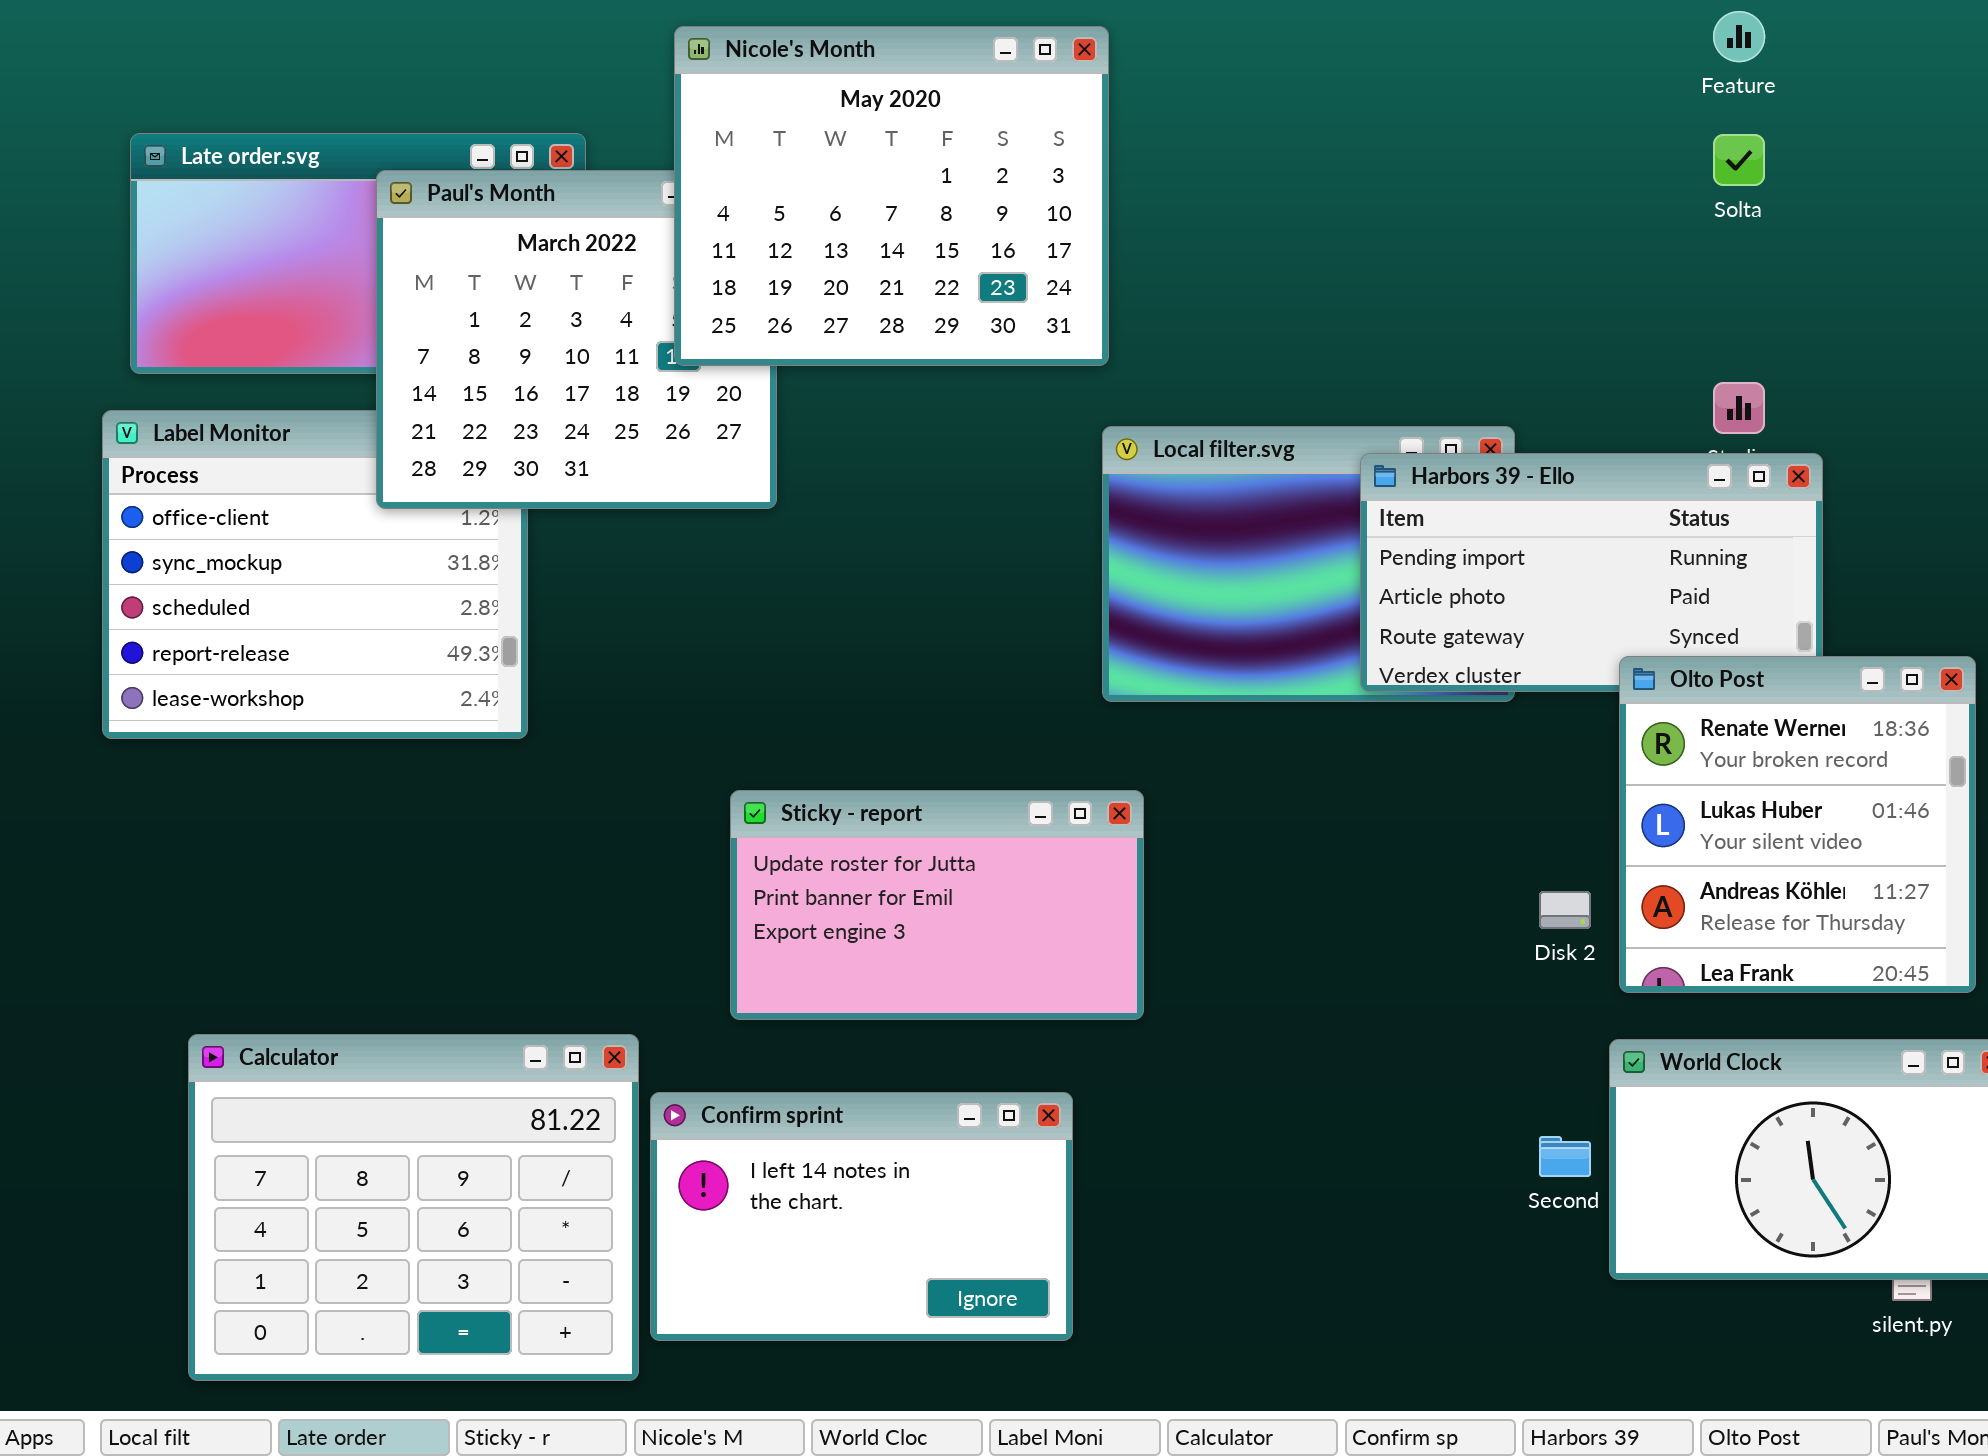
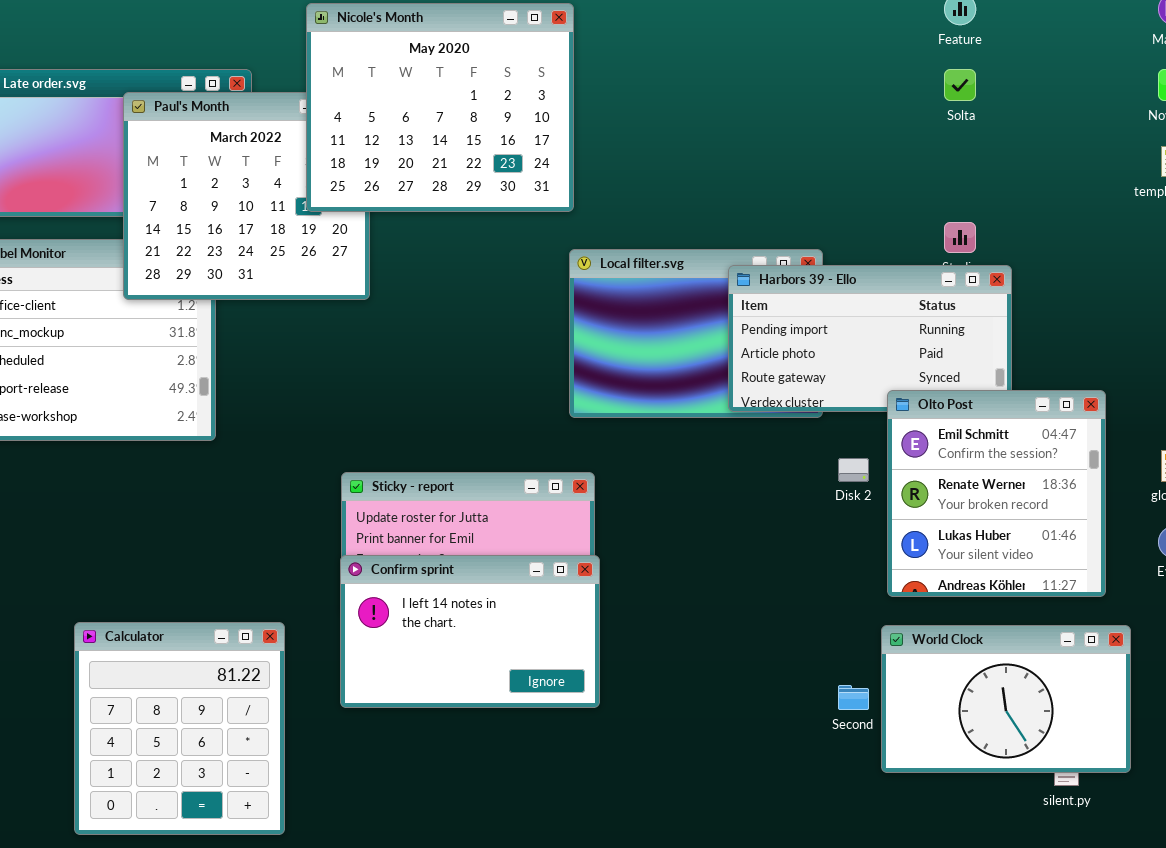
Olto Post: [1619,656,1976,993] -> [887,390,1106,597], scrolled up 1 row
Disk 2: [1539,891,1591,929] -> [838,458,869,482], moved
Calculator: [188,1034,639,1381] -> [74,622,285,835], resized
Confirm sprint: [650,1092,1073,1341] -> [340,555,600,708], moved

